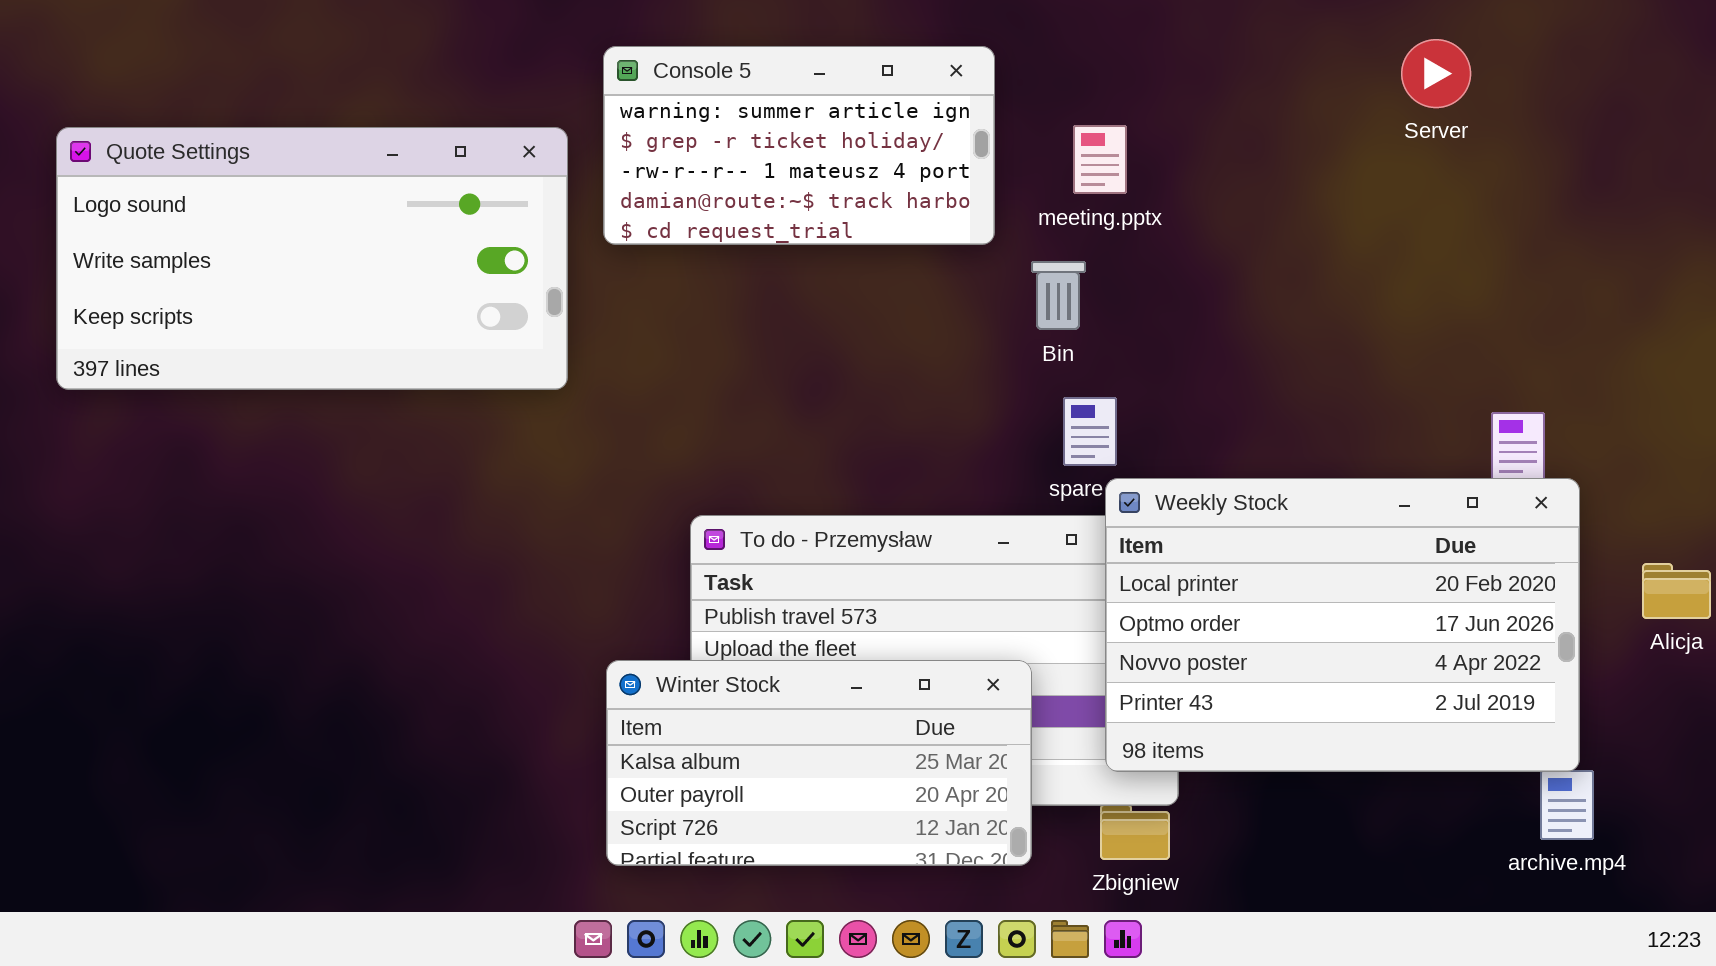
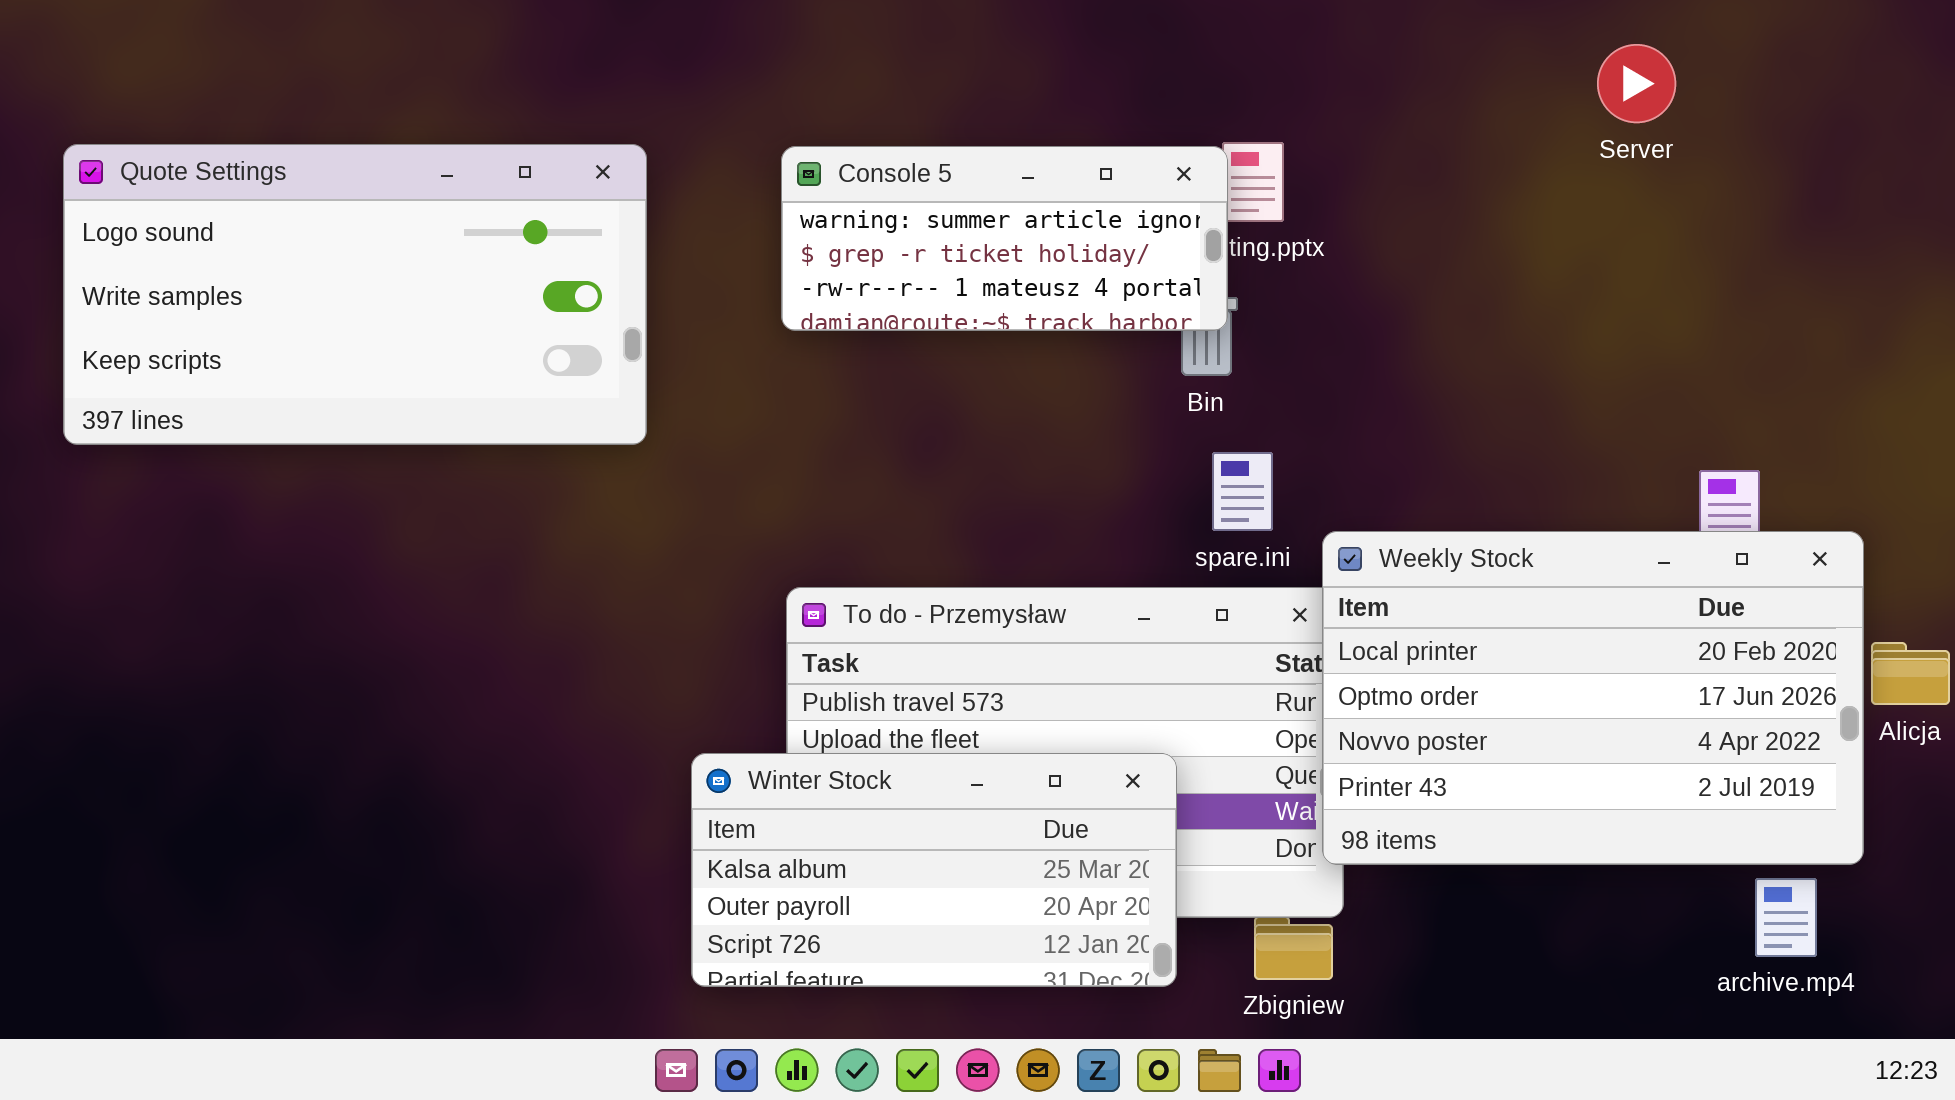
Console 5: [603,46,995,245] -> [781,146,1228,331], moved, resized
Weekly Stock: [1105,478,1580,772] -> [1322,531,1864,865], moved

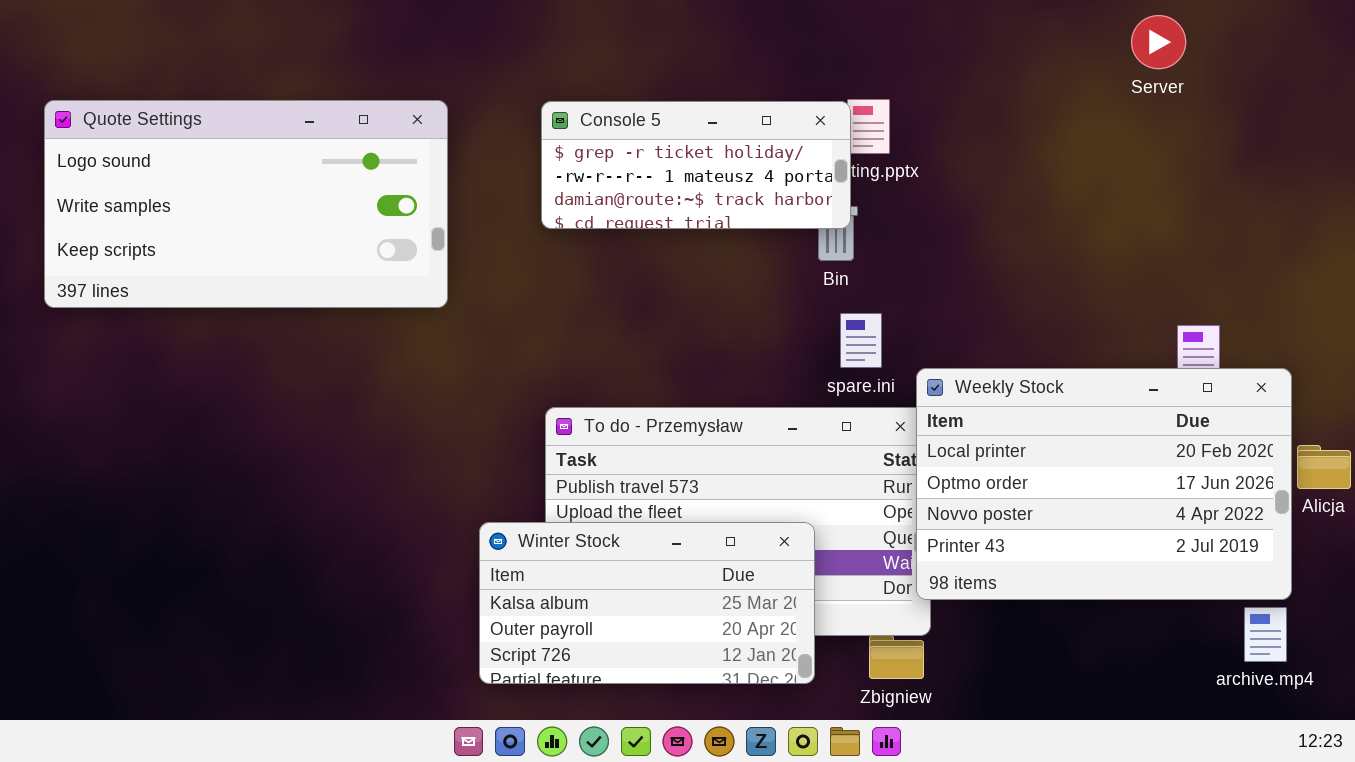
Server: [1597,44,1676,123] -> [1131,15,1186,69], moved
Console 5: [781,146,1228,331] -> [541,101,851,229], scrolled down 1 row
archive.mp4: [1755,878,1817,957] -> [1244,607,1287,662], moved

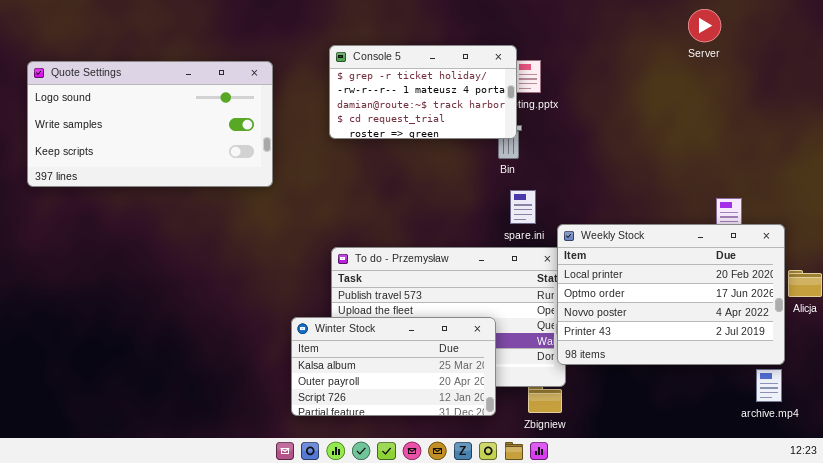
Console 5: [541,101,851,229] -> [329,45,517,139], resized

